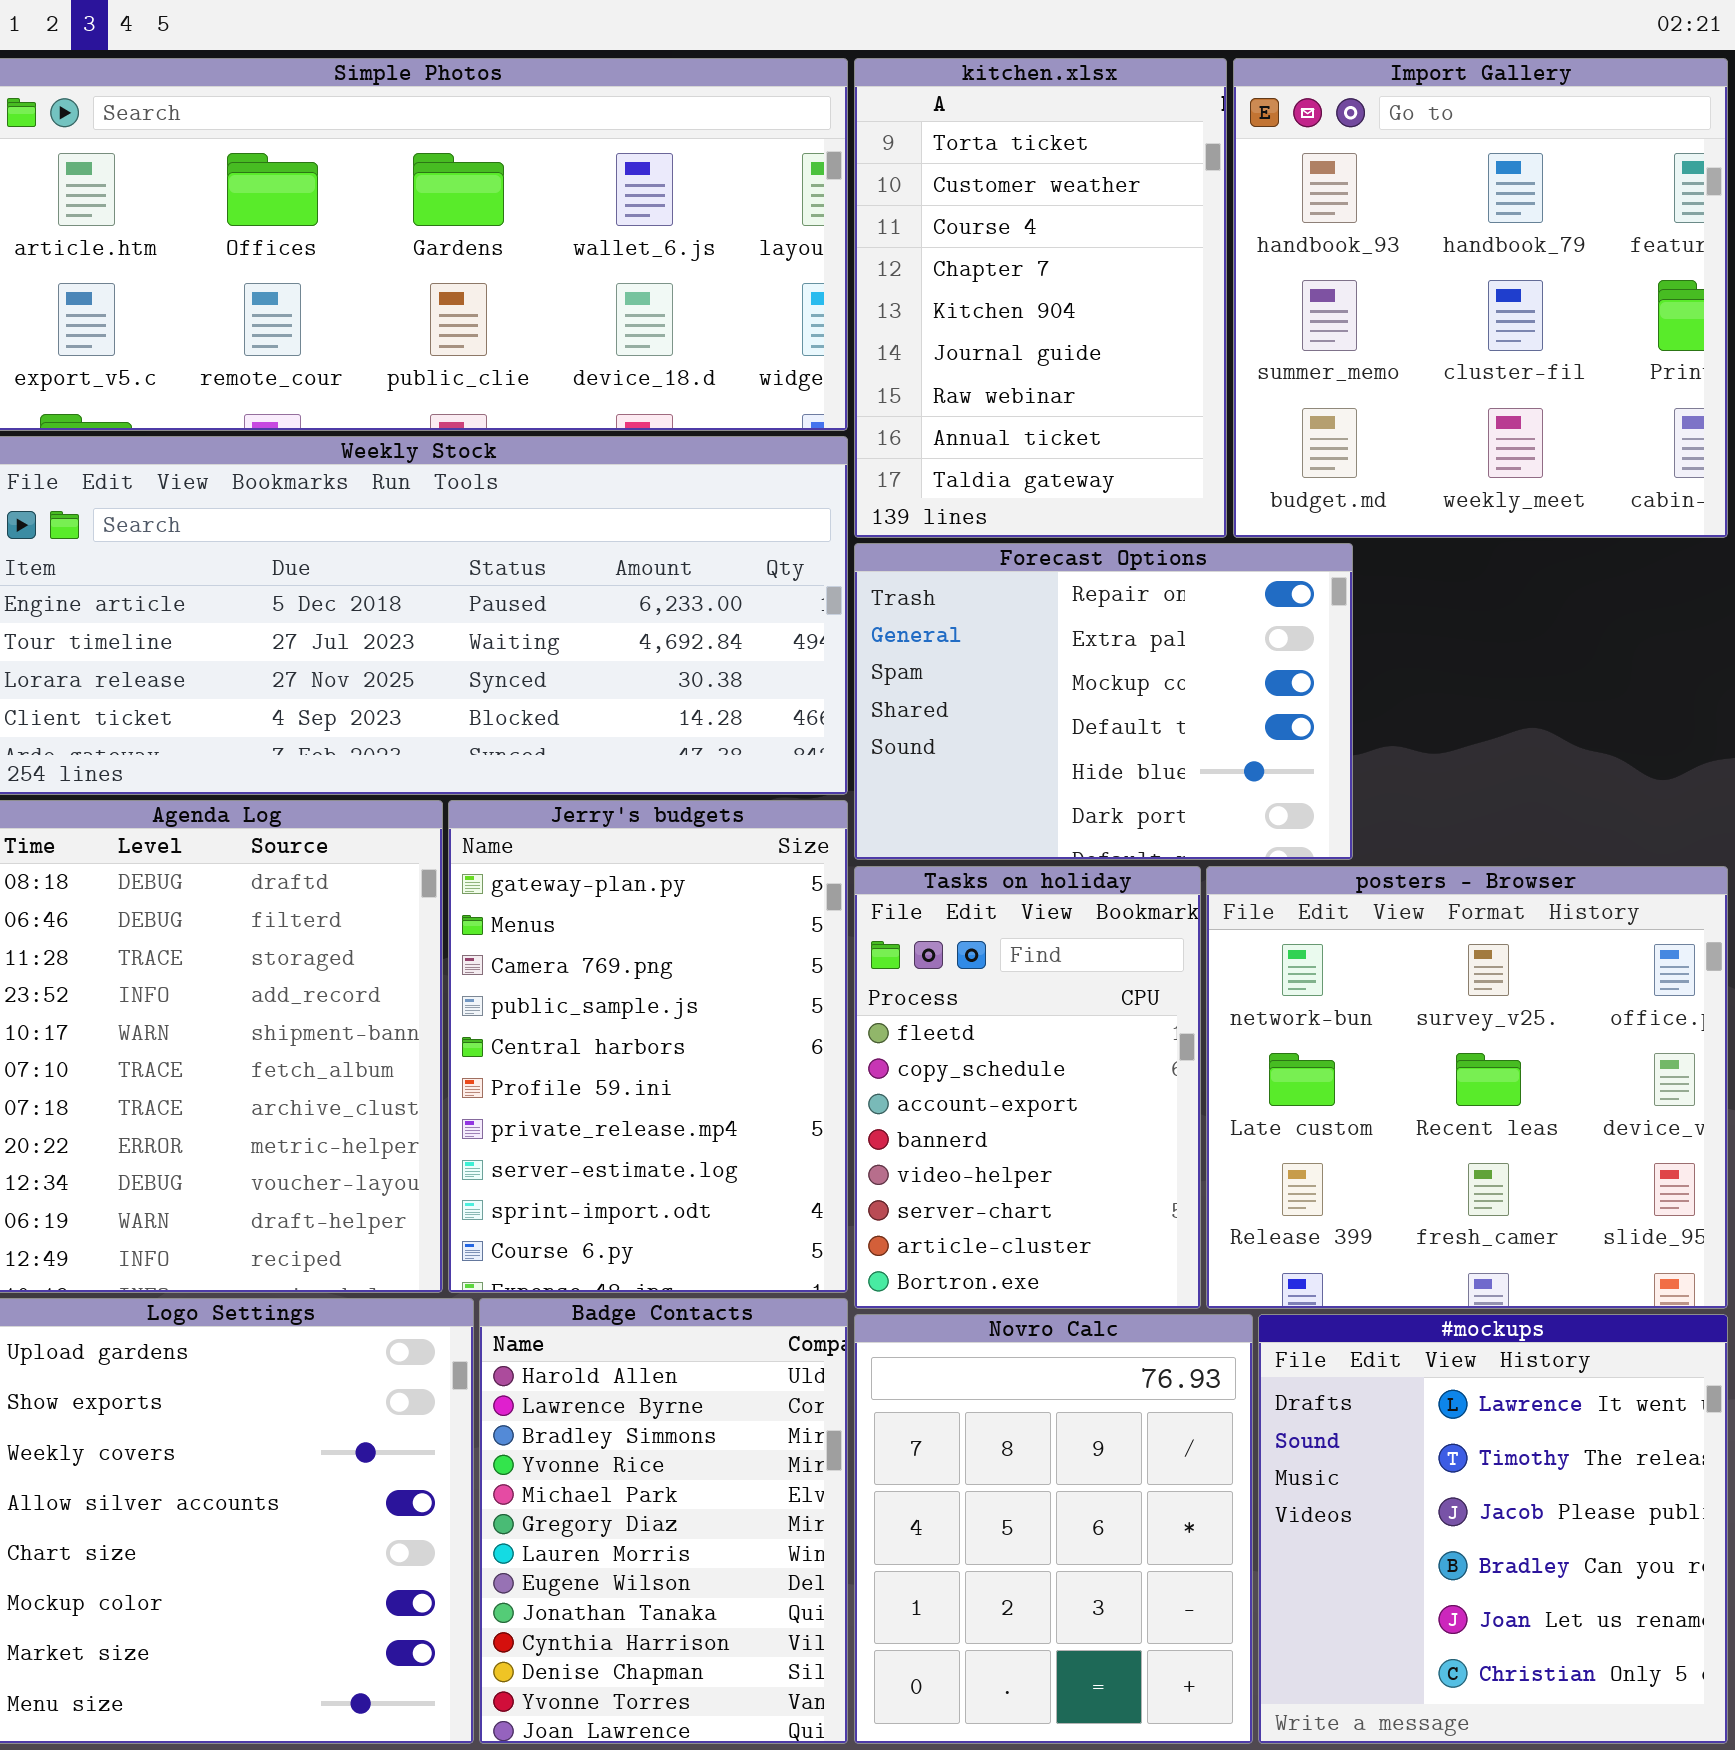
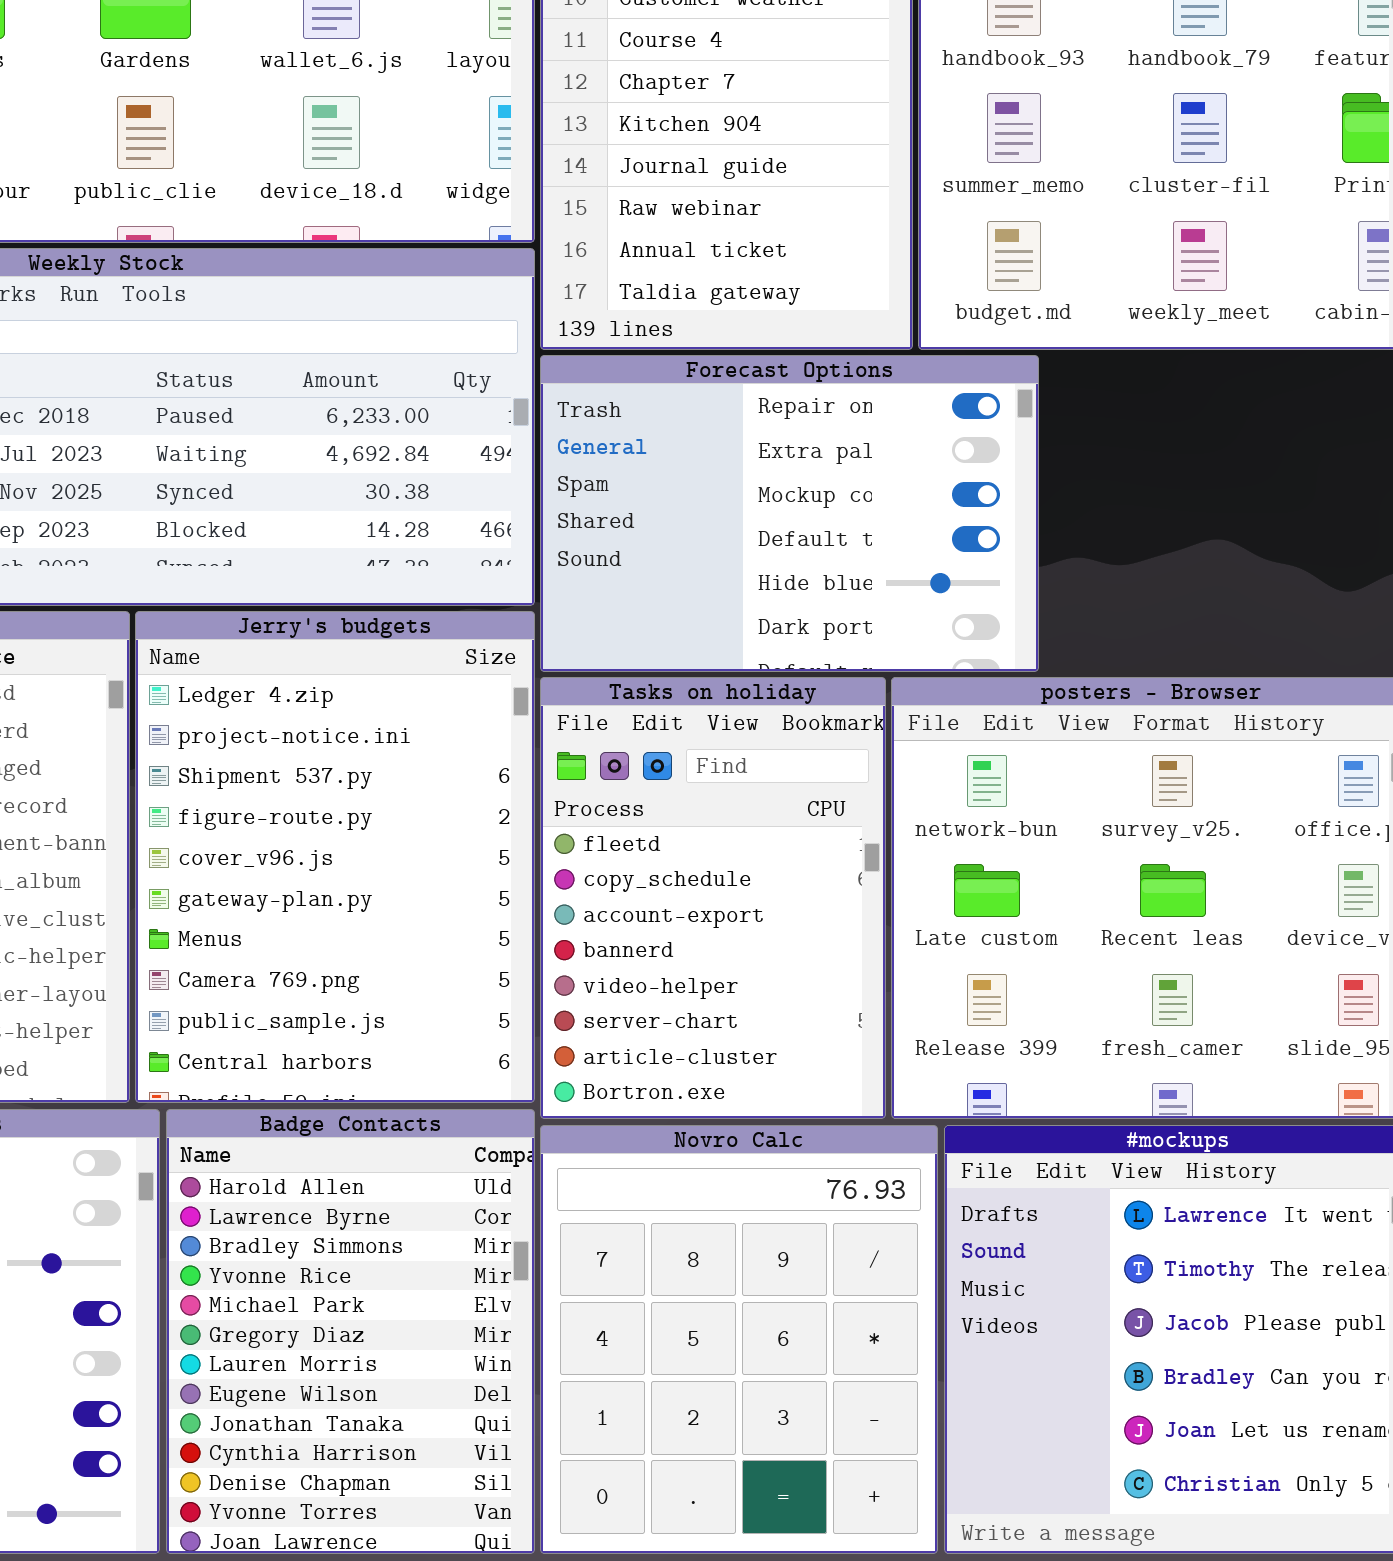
Jerry's budgets: [448,800,848,1293] -> [135,611,535,1103], scrolled up 5 rows

